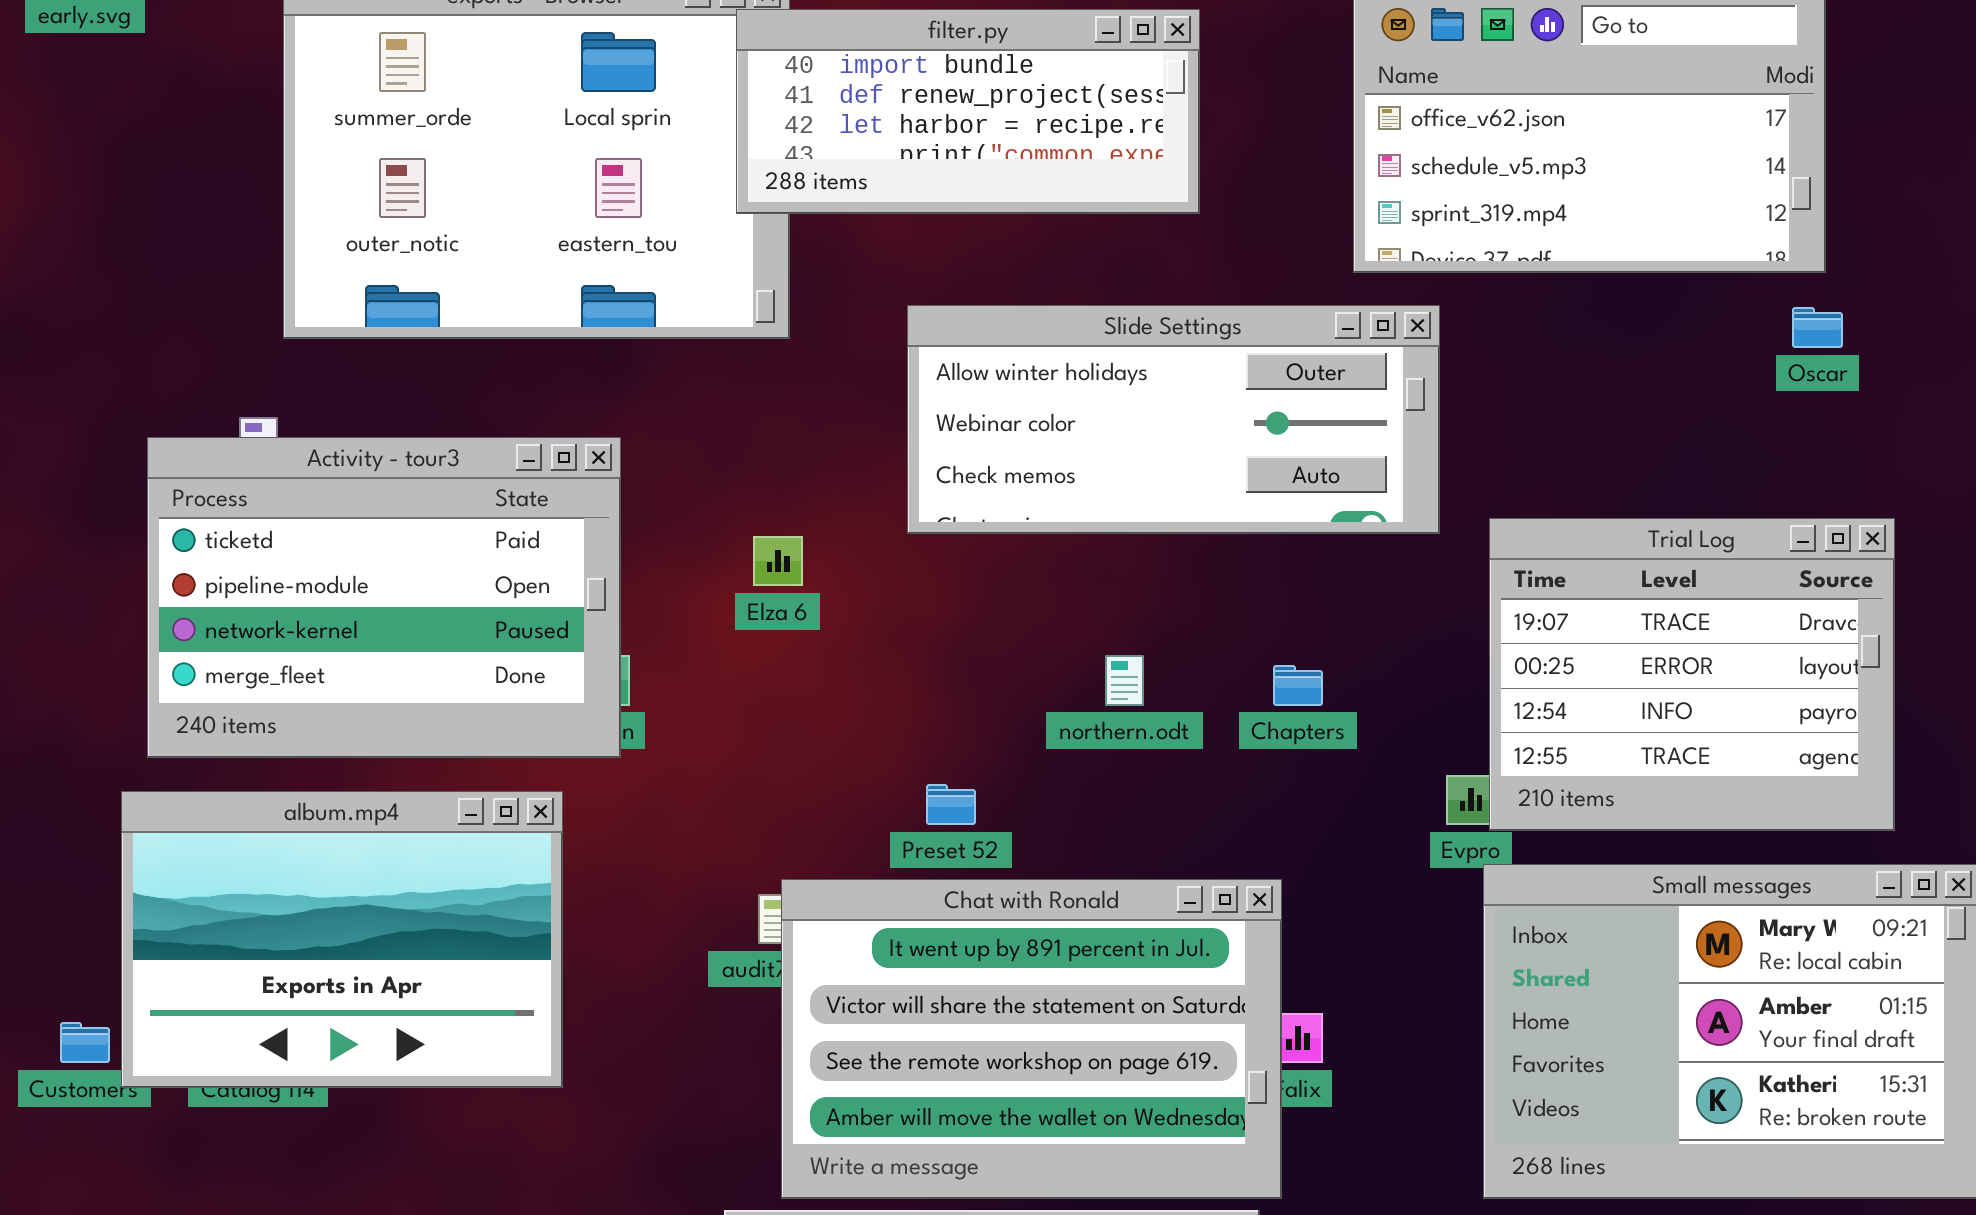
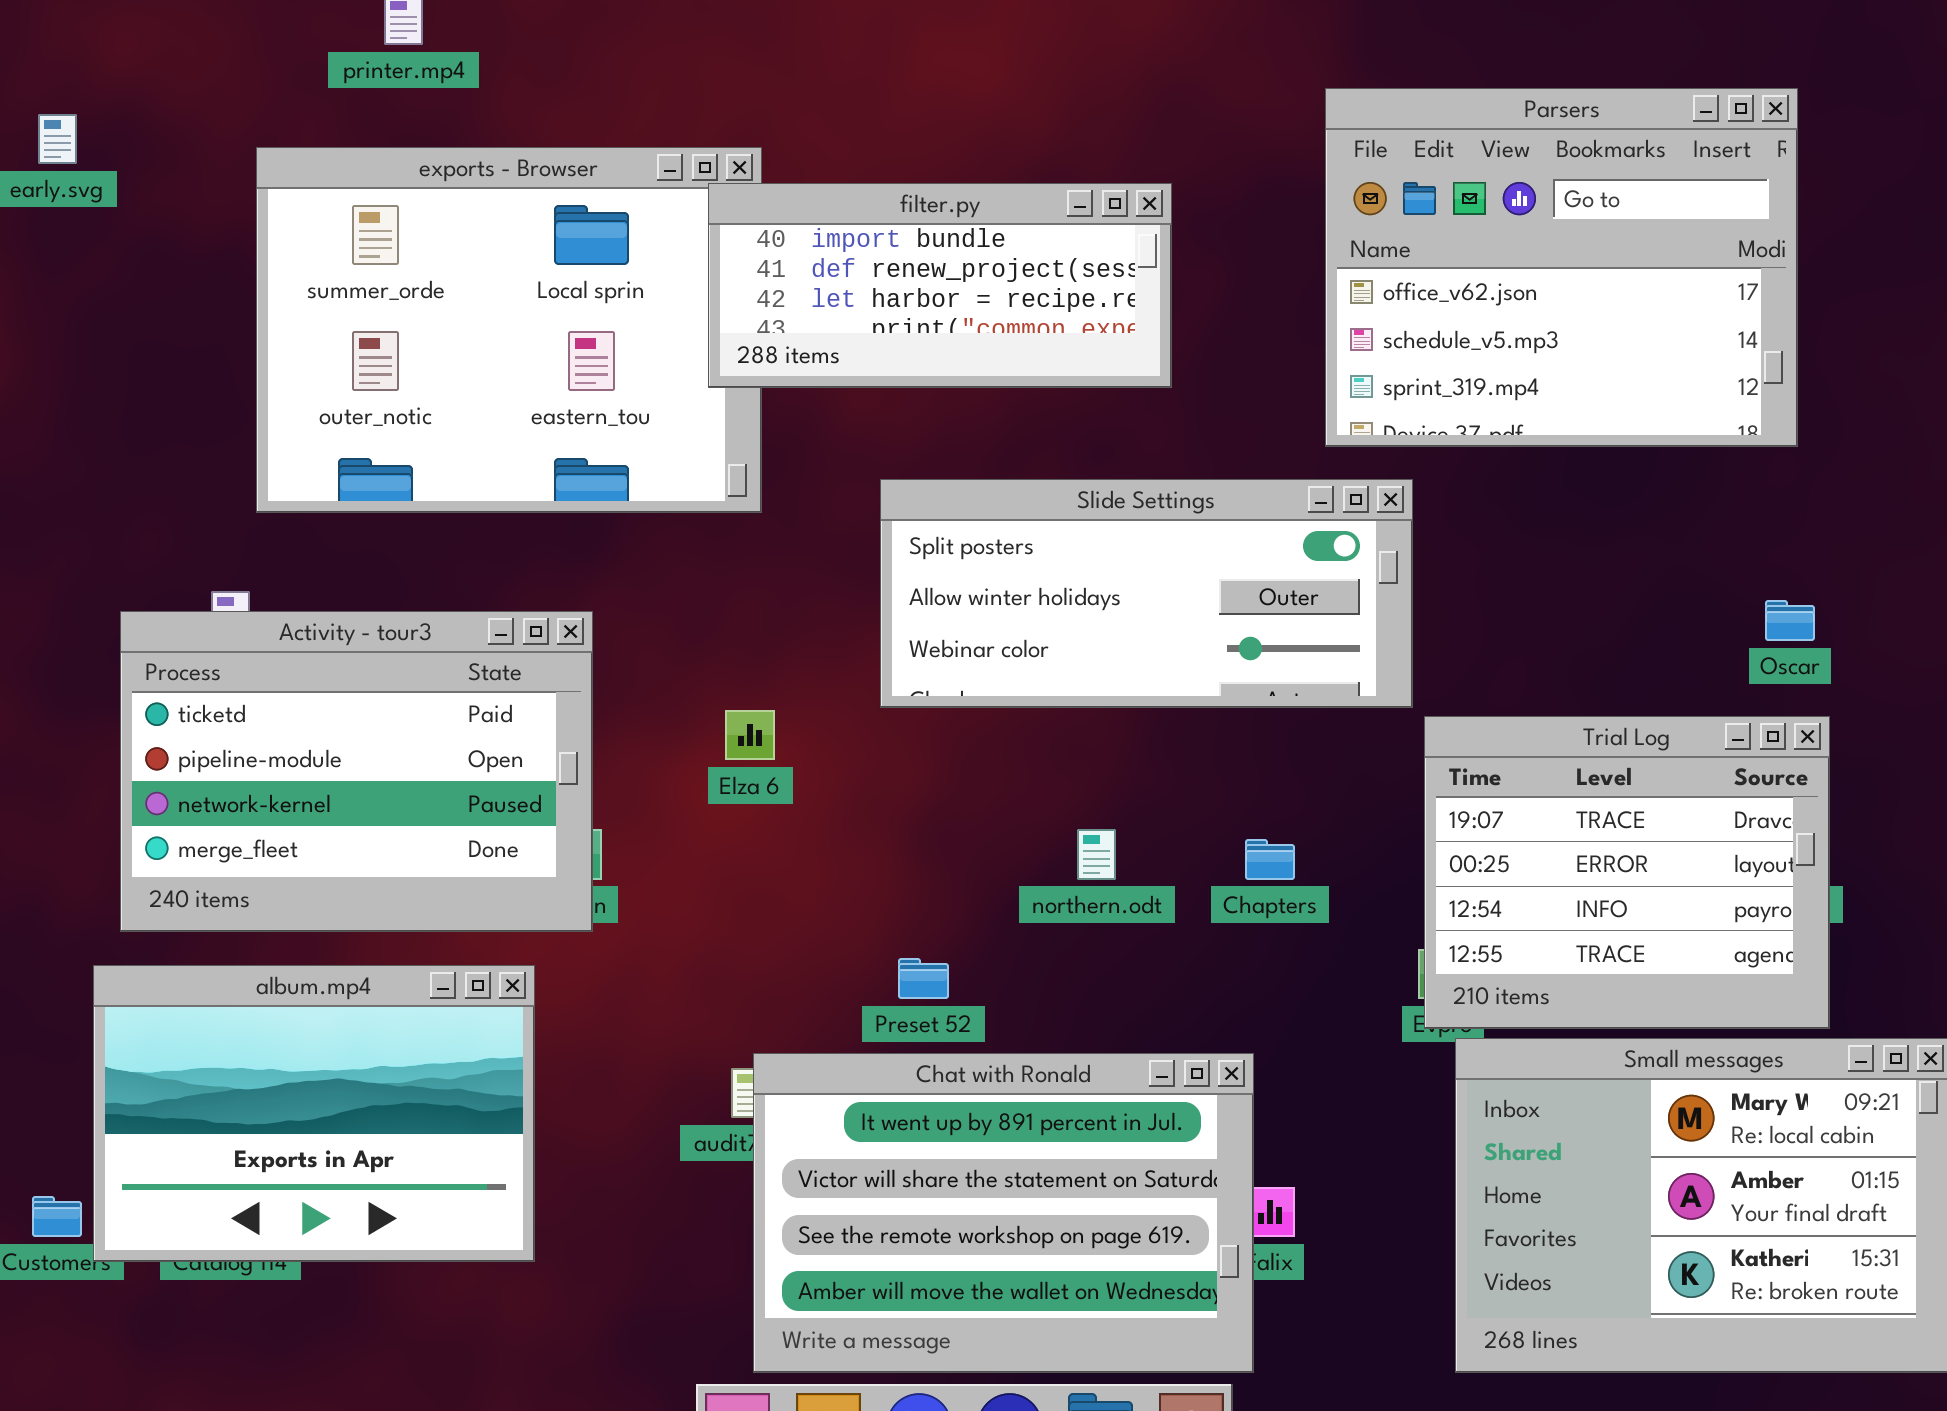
Slide Settings: [907,305,1440,534] -> [880,479,1413,708], scrolled up 1 row
Oscar: [1792,307,1843,348] -> [1765,600,1815,641], moved
Trial Log: [1489,518,1895,831] -> [1424,716,1830,1029], moved

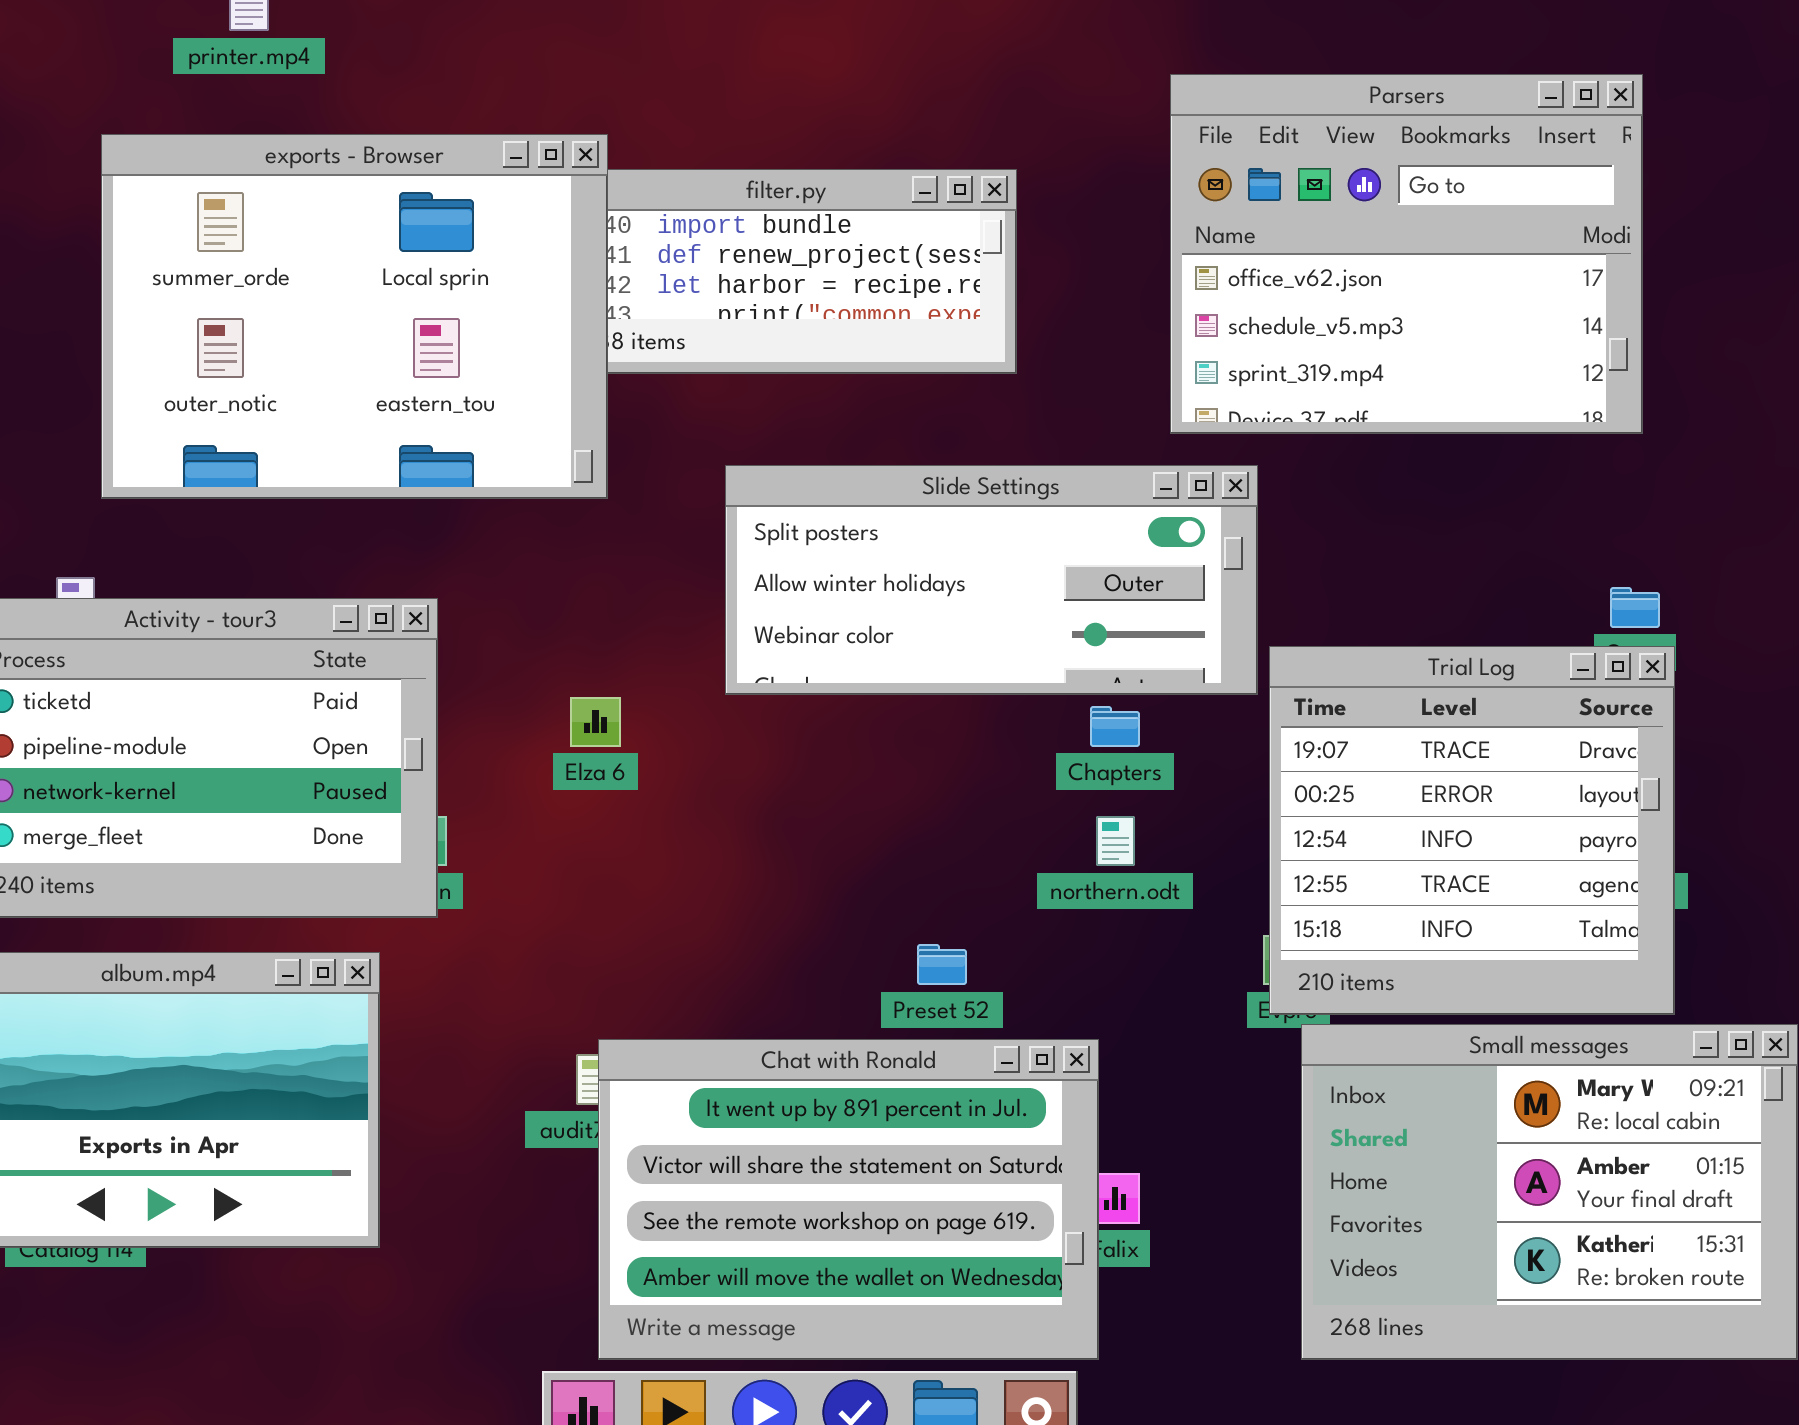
exports - Browser: [256,147,762,513] -> [101,134,608,499], raised
Trial Log: [1424,716,1830,1029] -> [1269,646,1675,1015], resized
northern.odt: [1077,829,1116,880] -> [1096,816,1135,866], moved
Chapters: [1245,839,1295,880] -> [1090,706,1140,747], moved
Preset 52: [898,958,949,999] -> [917,944,967,985], moved

